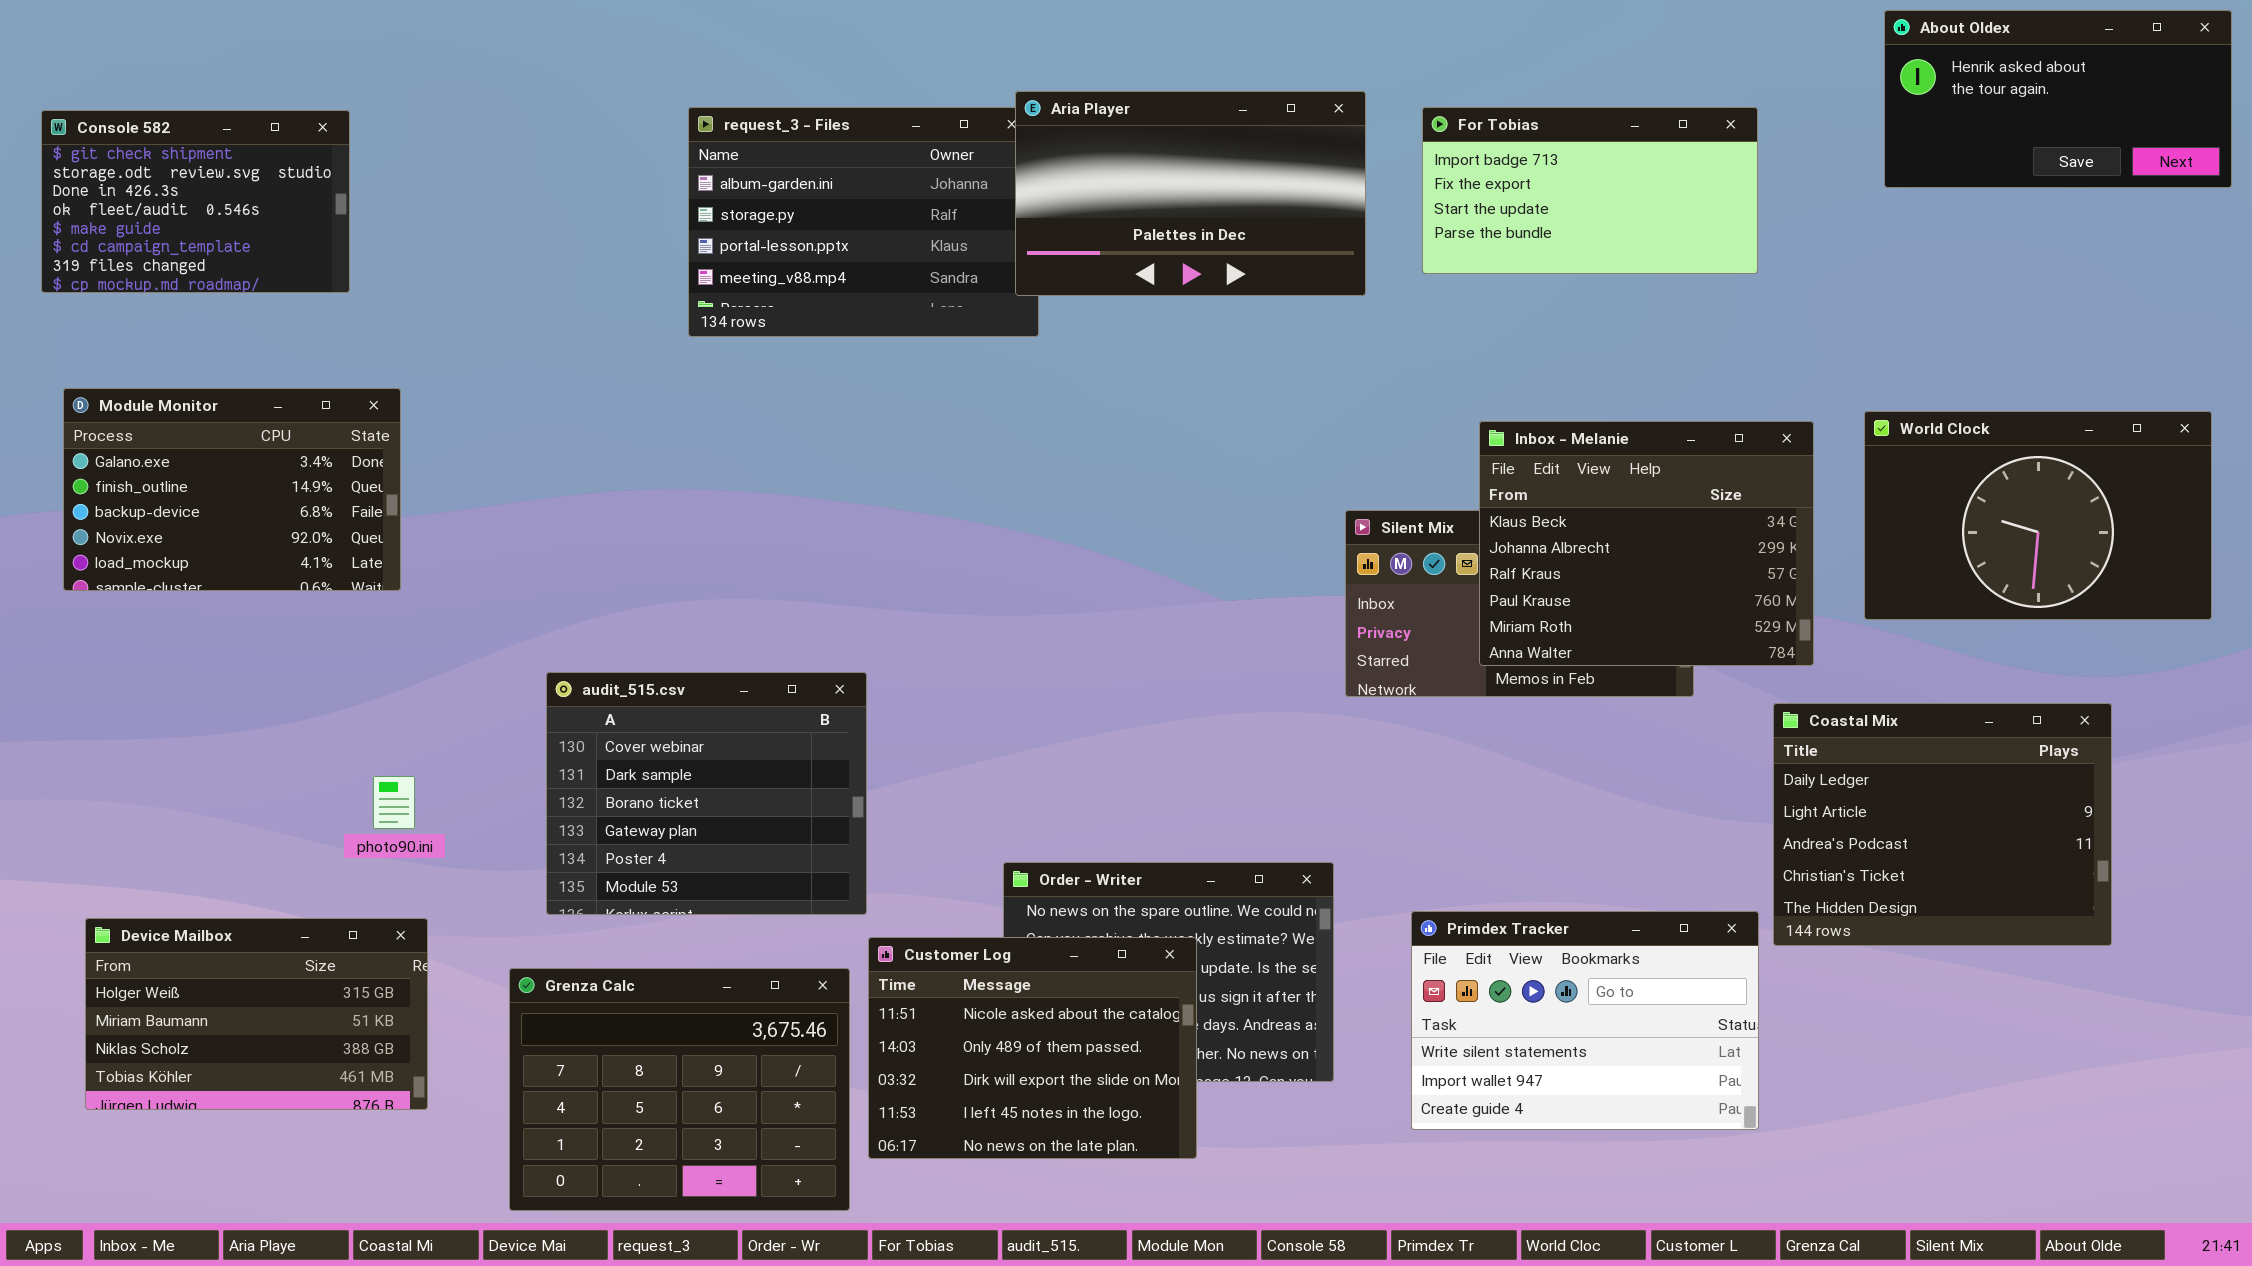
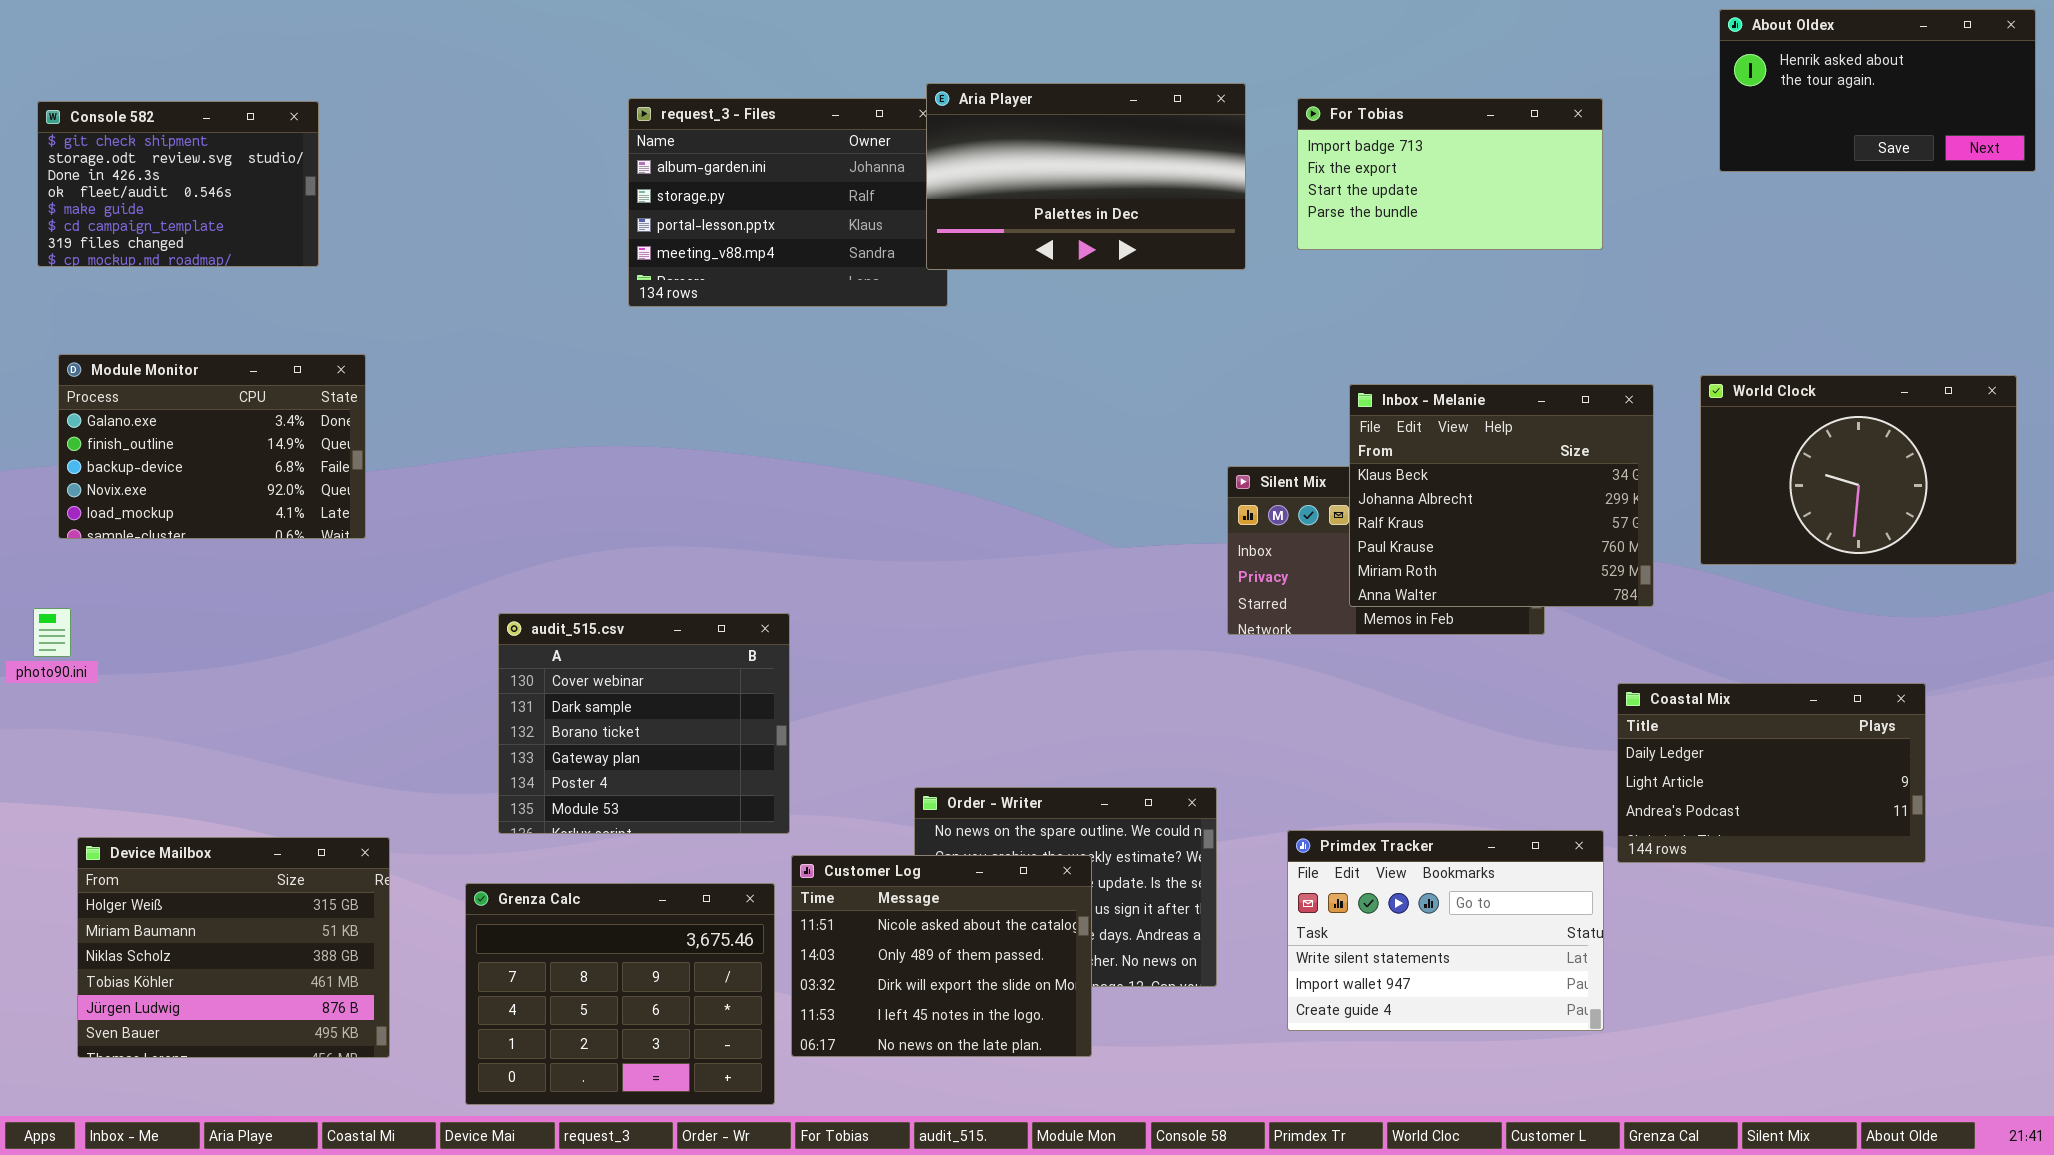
Coastal Mix: [1773,703,2112,946] -> [1617,683,1926,863], resized
photo90.ini: [373,776,415,829] -> [33,608,71,657], moved
Device Mailbox: [85,918,428,1110] -> [77,837,390,1058], resized

